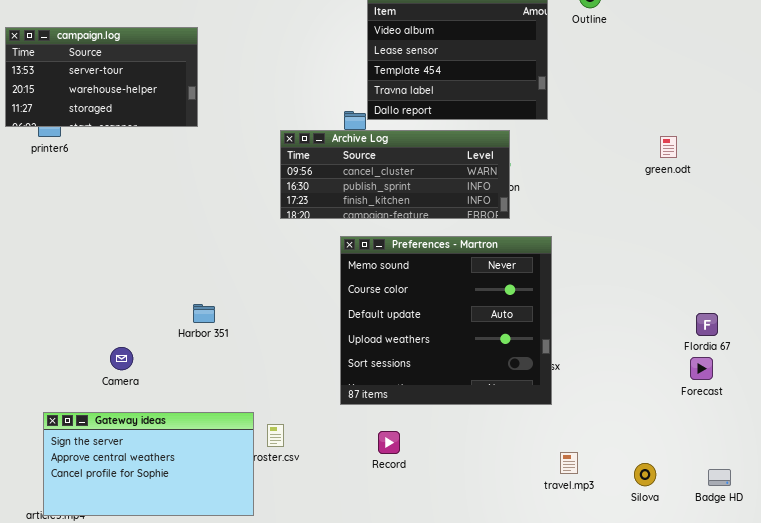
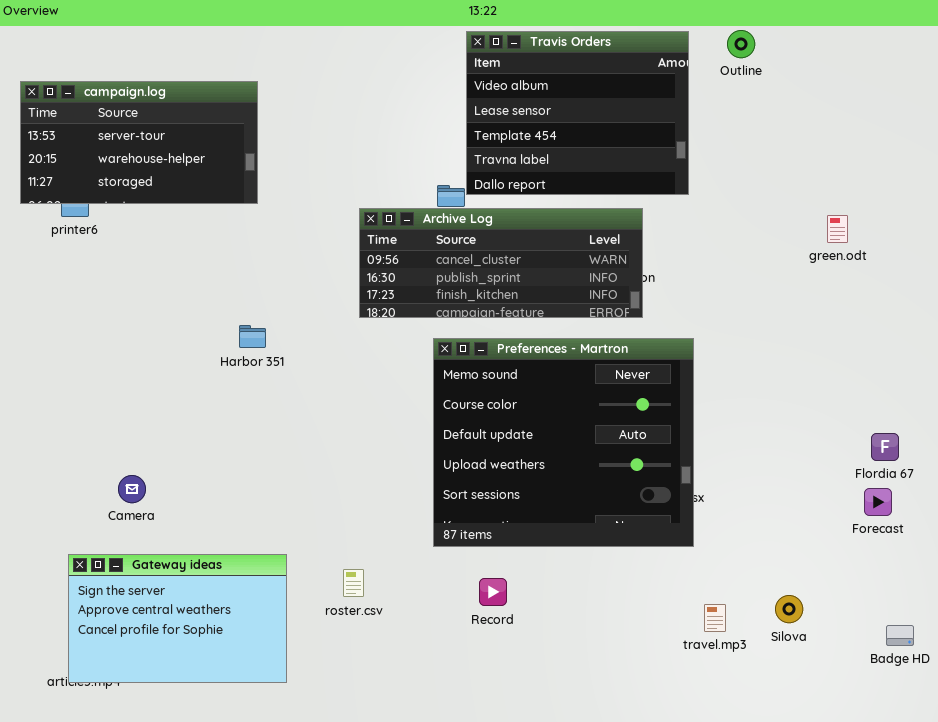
Harbor 351: [193,304,215,323] -> [239,325,266,348], moved
Camera: [110,347,133,370] -> [118,475,146,503], moved
Gateway ideas: [43,412,254,516] -> [68,554,287,683], resized
Silova: [634,463,656,486] -> [775,595,803,623], moved

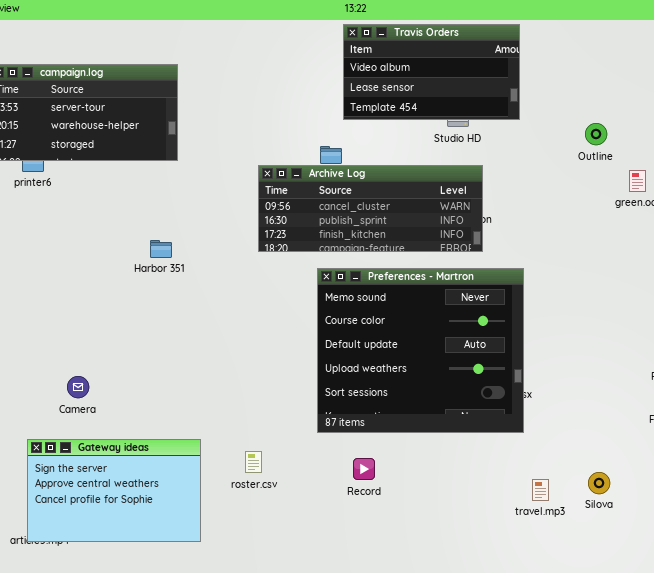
Outline: [727,30,755,58] -> [585,123,607,145], moved
Travis Orders: [466,31,689,195] -> [343,24,520,120], resized
Harbor 351: [239,325,266,348] -> [150,240,172,258], moved

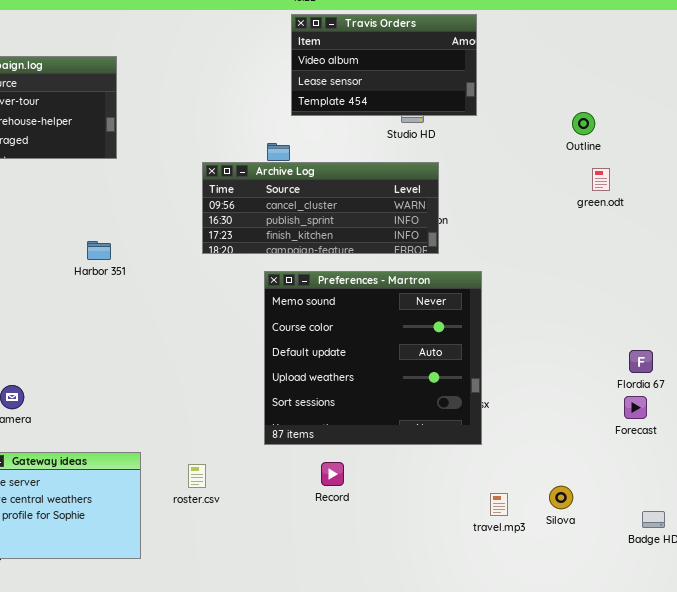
Outline: [585,123,607,145] -> [572,112,595,135], moved
Record: [353,458,375,480] -> [321,462,344,486], moved

